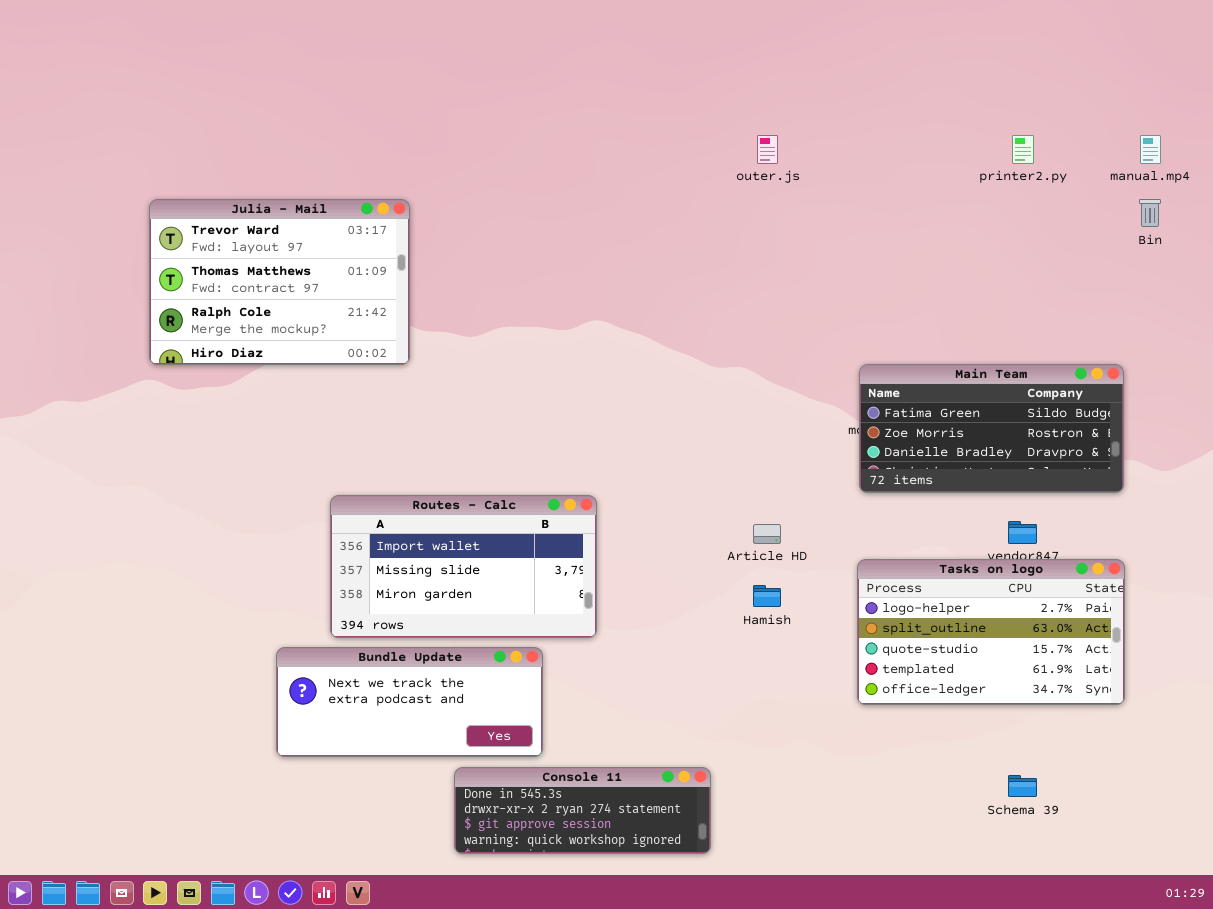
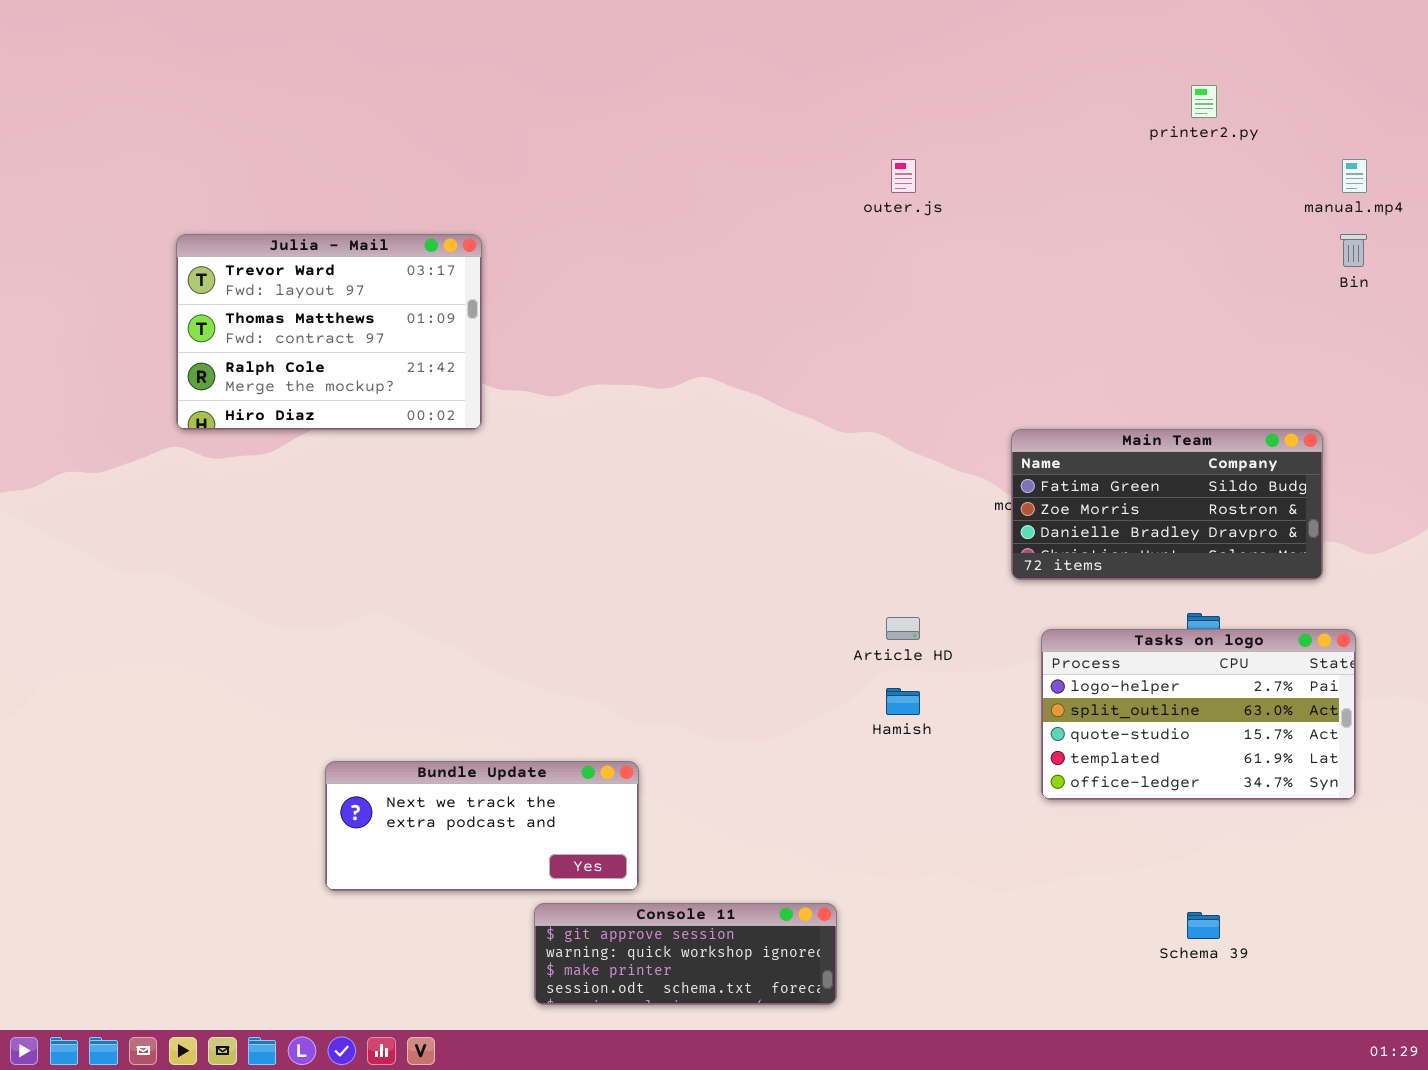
printer2.py: [1012,135,1034,164] -> [1191,85,1217,118], moved
Routes - Calc: [330,495,597,638] -> none, closed
Tasks on logo: [857,559,1125,705] -> [1041,629,1356,800], moved
Console 11: [454,767,711,854] -> [534,903,837,1005], scrolled down 2 rows

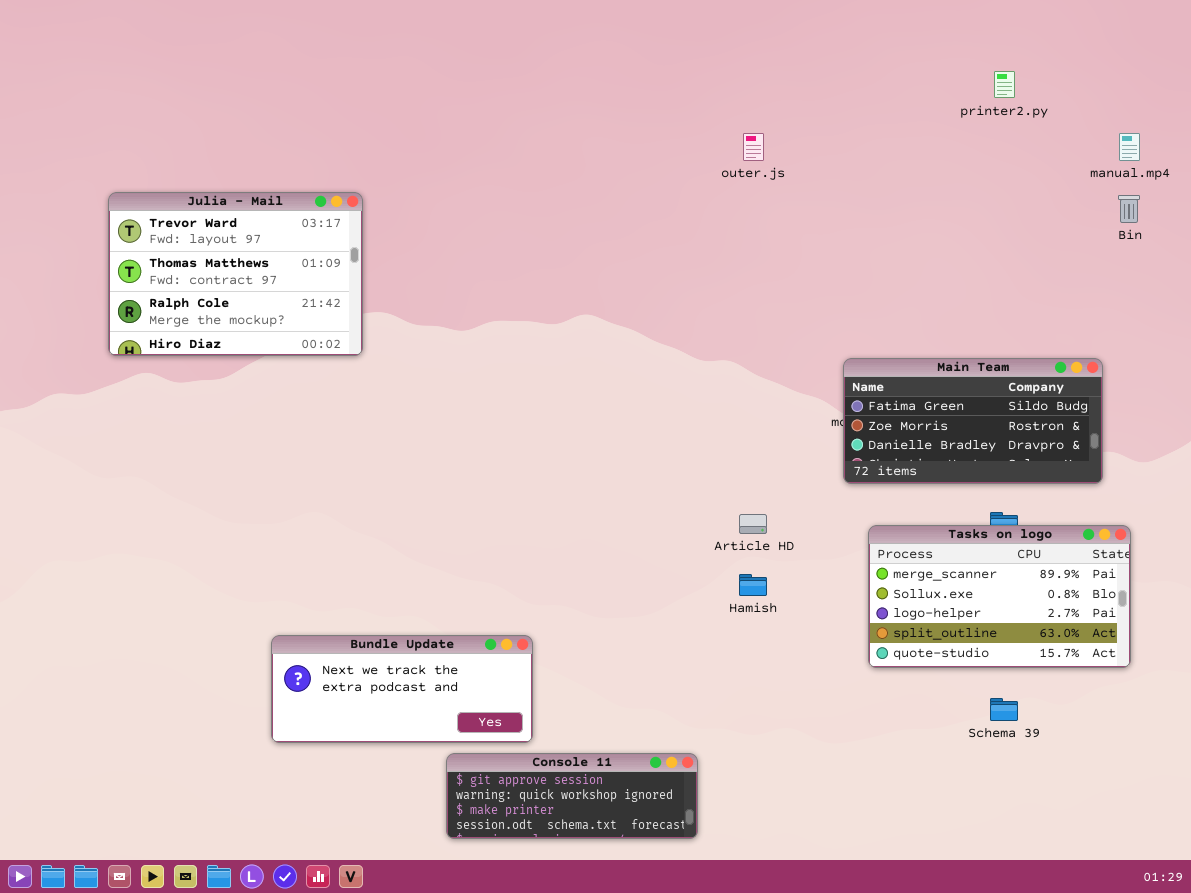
Julia - Mail: [176,234,482,430] -> [108,192,363,356], moved
Tasks on logo: [1041,629,1356,800] -> [868,525,1131,668], scrolled up 2 rows
Schema 39: [1187,912,1220,939] -> [990,698,1018,721], moved

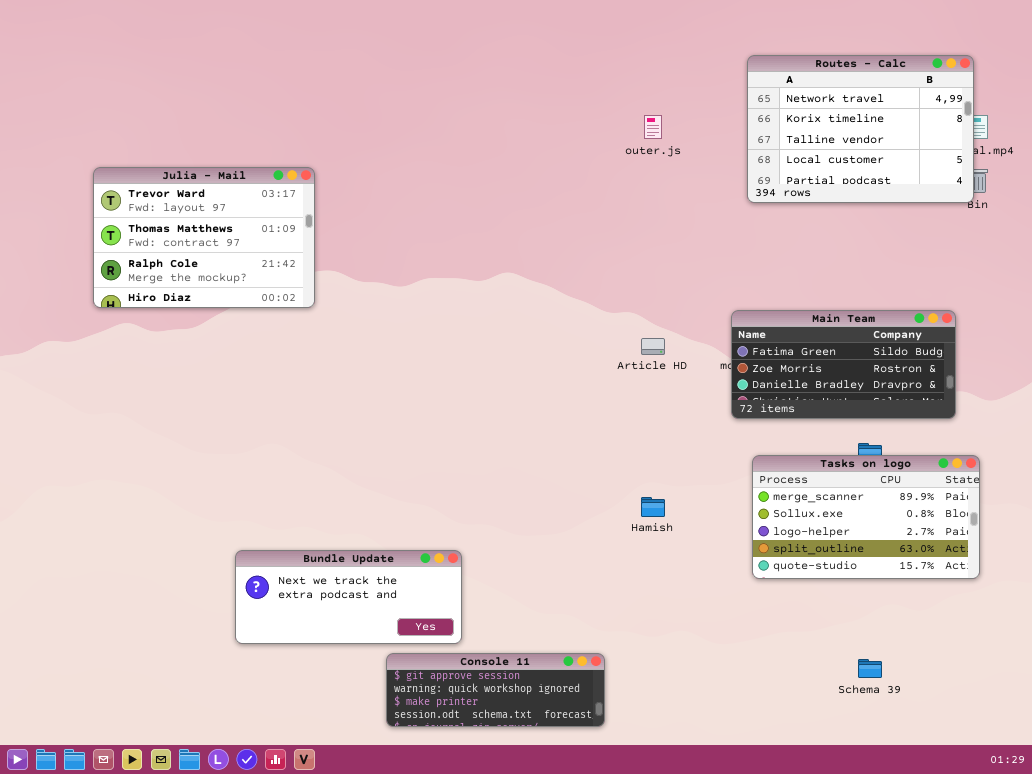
Routes - Calc: none -> [747,55,974,203], opened
Article HD: [739,514,767,534] -> [641,338,665,355], moved
Schema 39: [990,698,1018,721] -> [858,659,882,678], moved

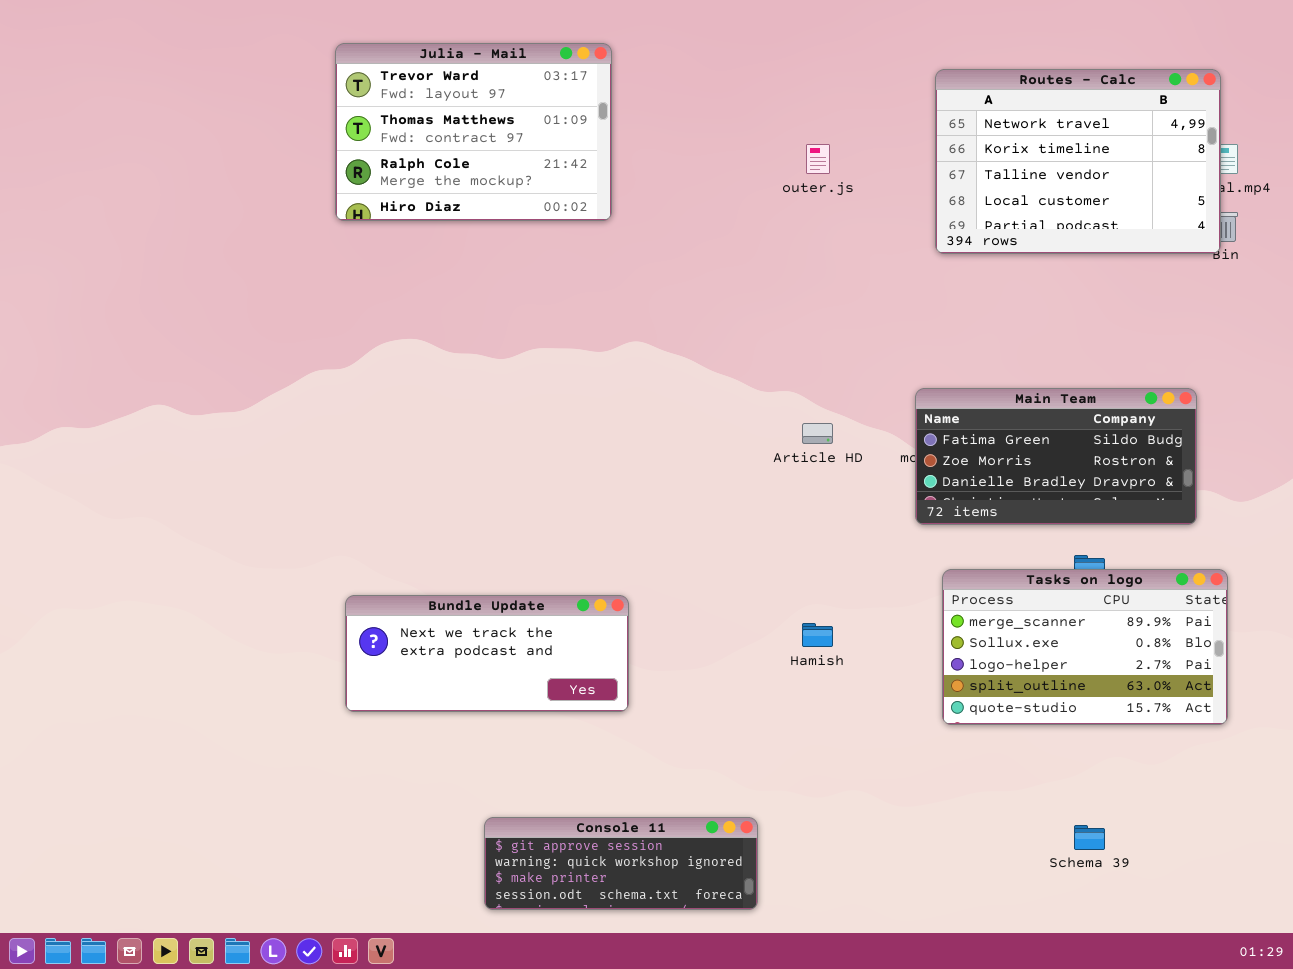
Julia - Mail: [93,167,315,308] -> [335,43,612,221], moved
Bundle Update: [235,550,462,644] -> [345,595,629,712], moved

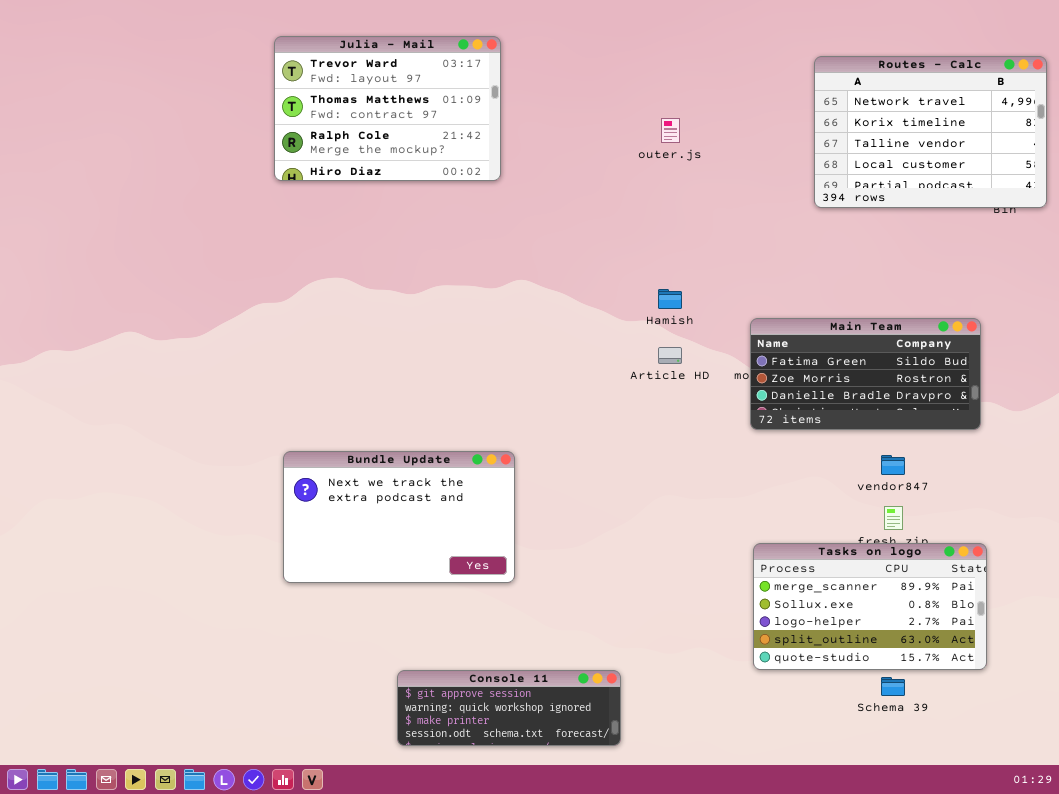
Routes - Calc: [935,69,1221,254] -> [814,56,1047,208], moved
Tasks on logo: [942,569,1228,725] -> [753,543,987,670], moved
Bundle Update: [345,595,629,712] -> [283,451,515,583], resized
Hamish: [802,623,833,647] -> [658,289,682,309], moved

